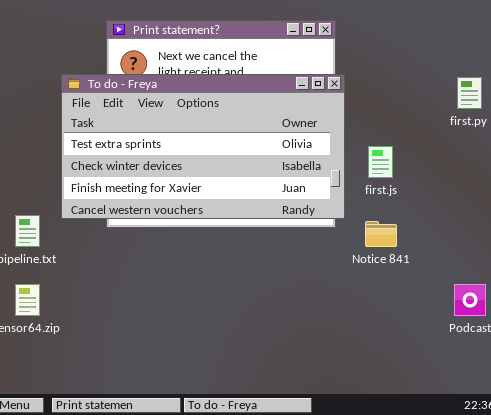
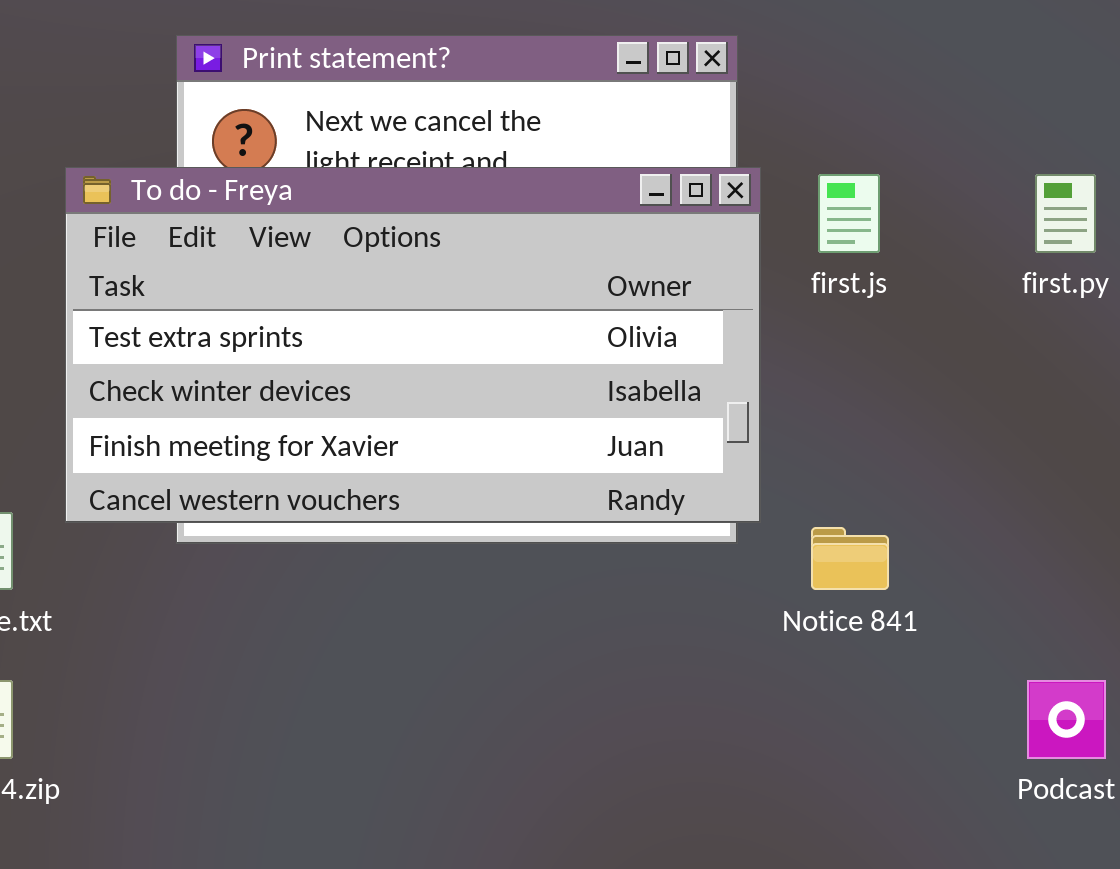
first.js: [368,146,393,178] -> [818,174,880,253], moved

